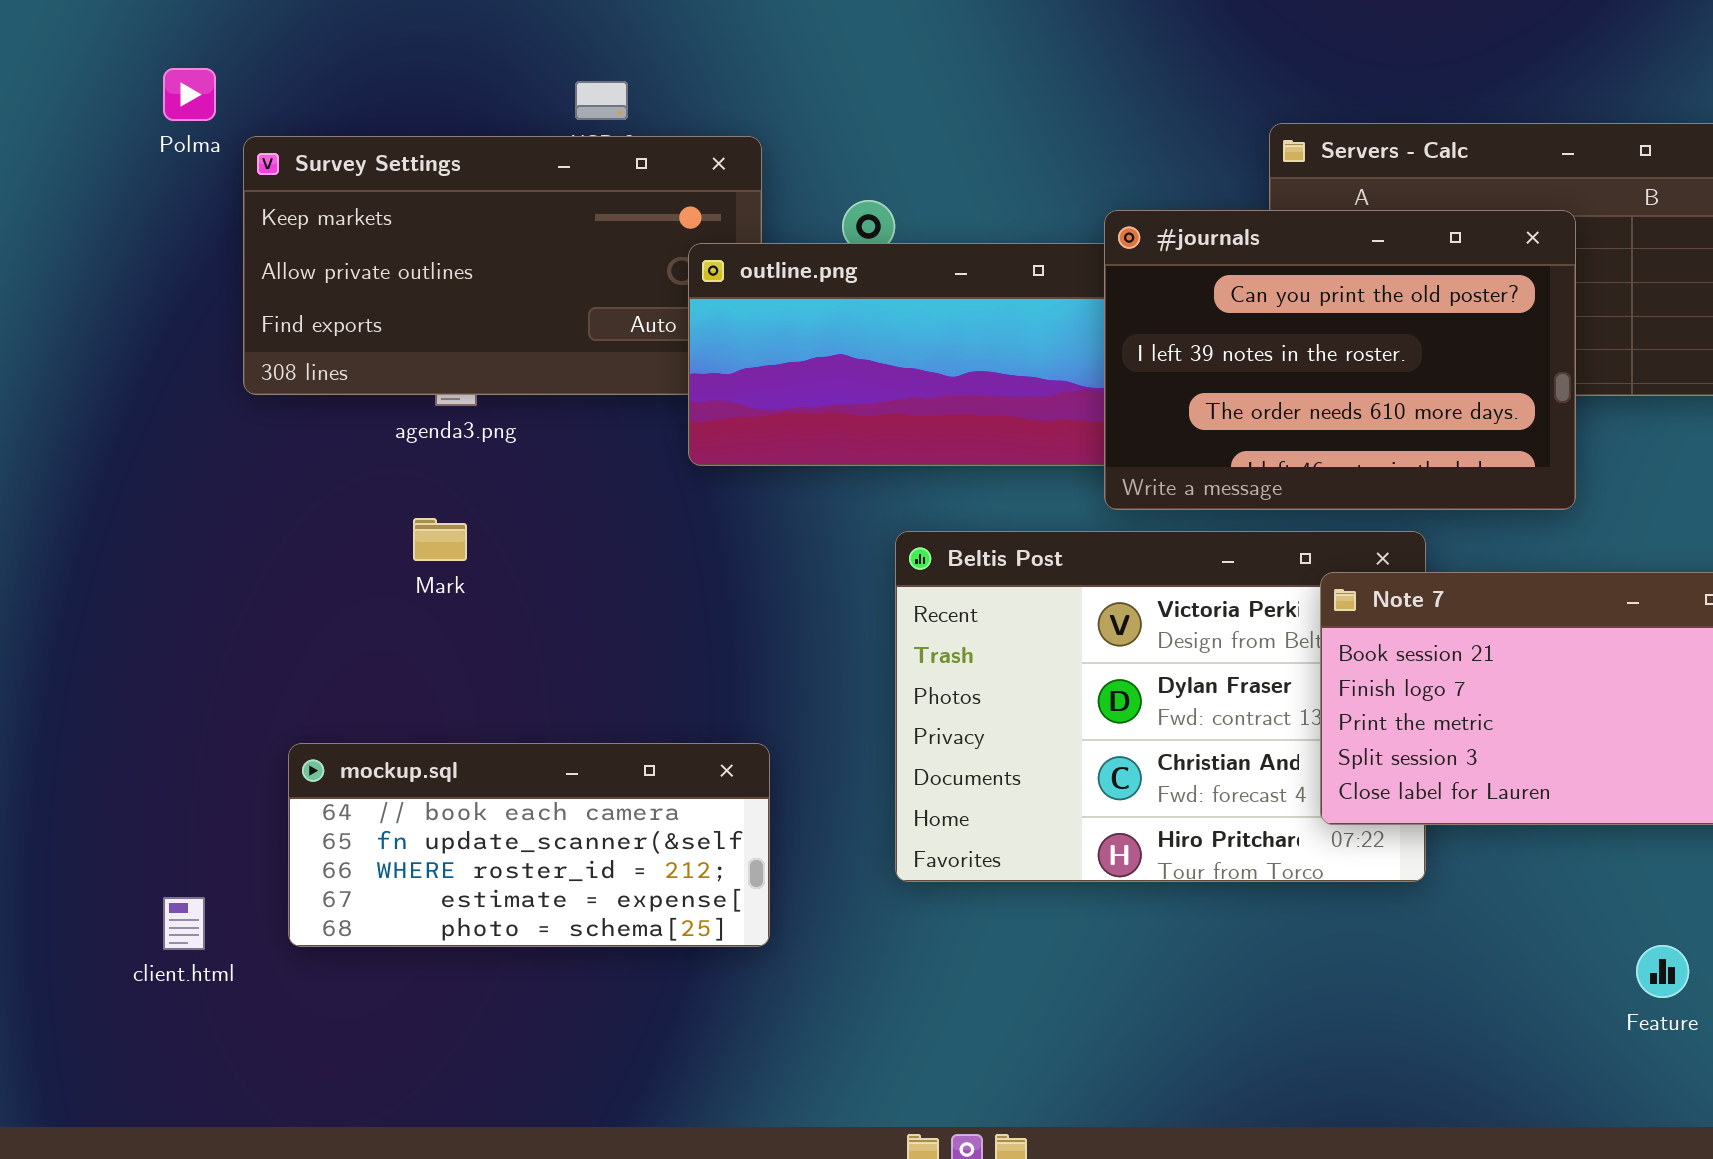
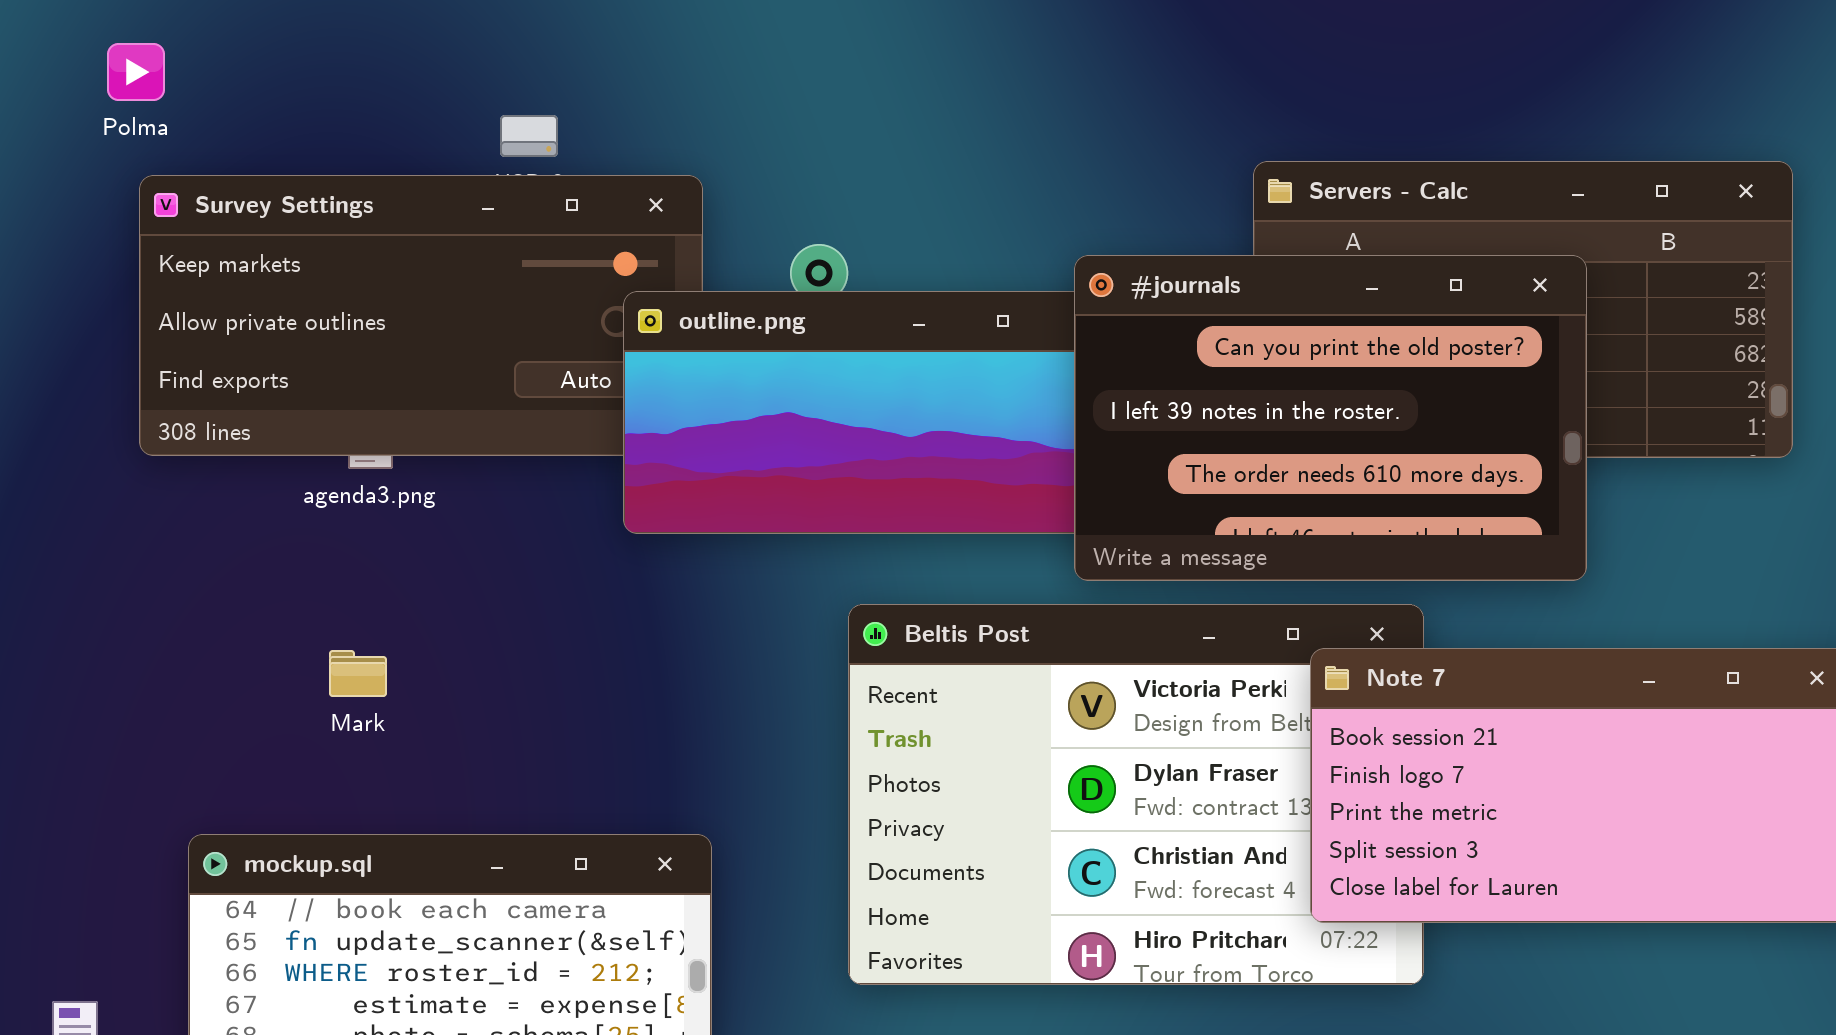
Polma: [163,68,216,121] -> [107,43,165,101], moved
Mark: [413,518,467,561] -> [329,650,387,697], moved

